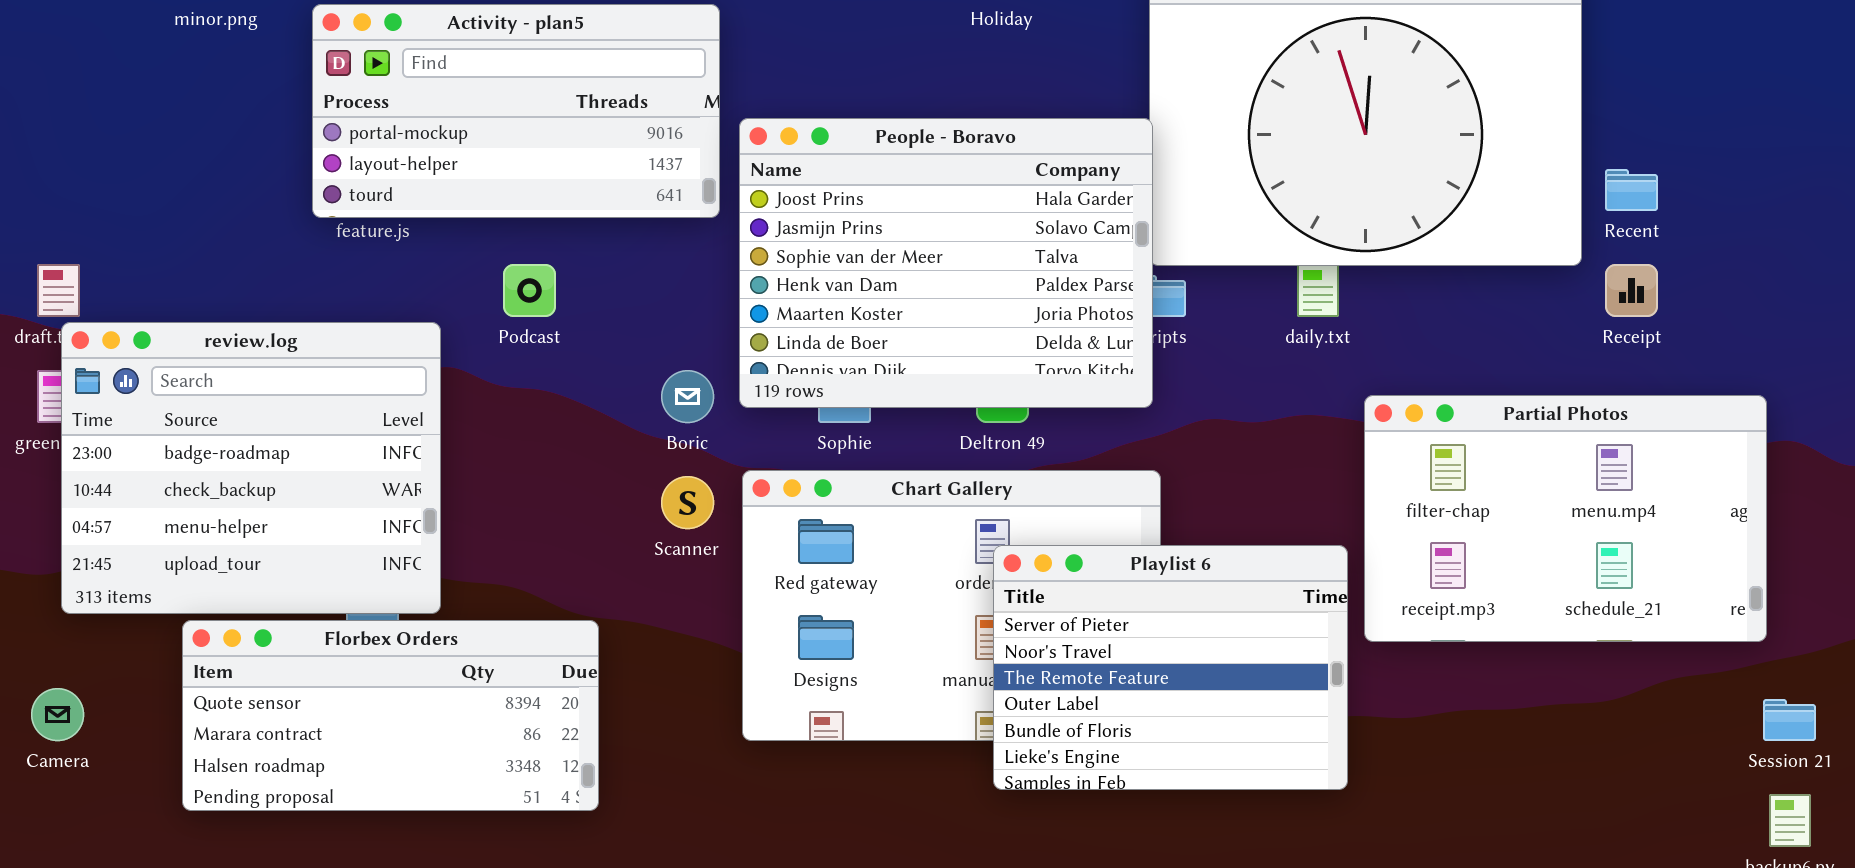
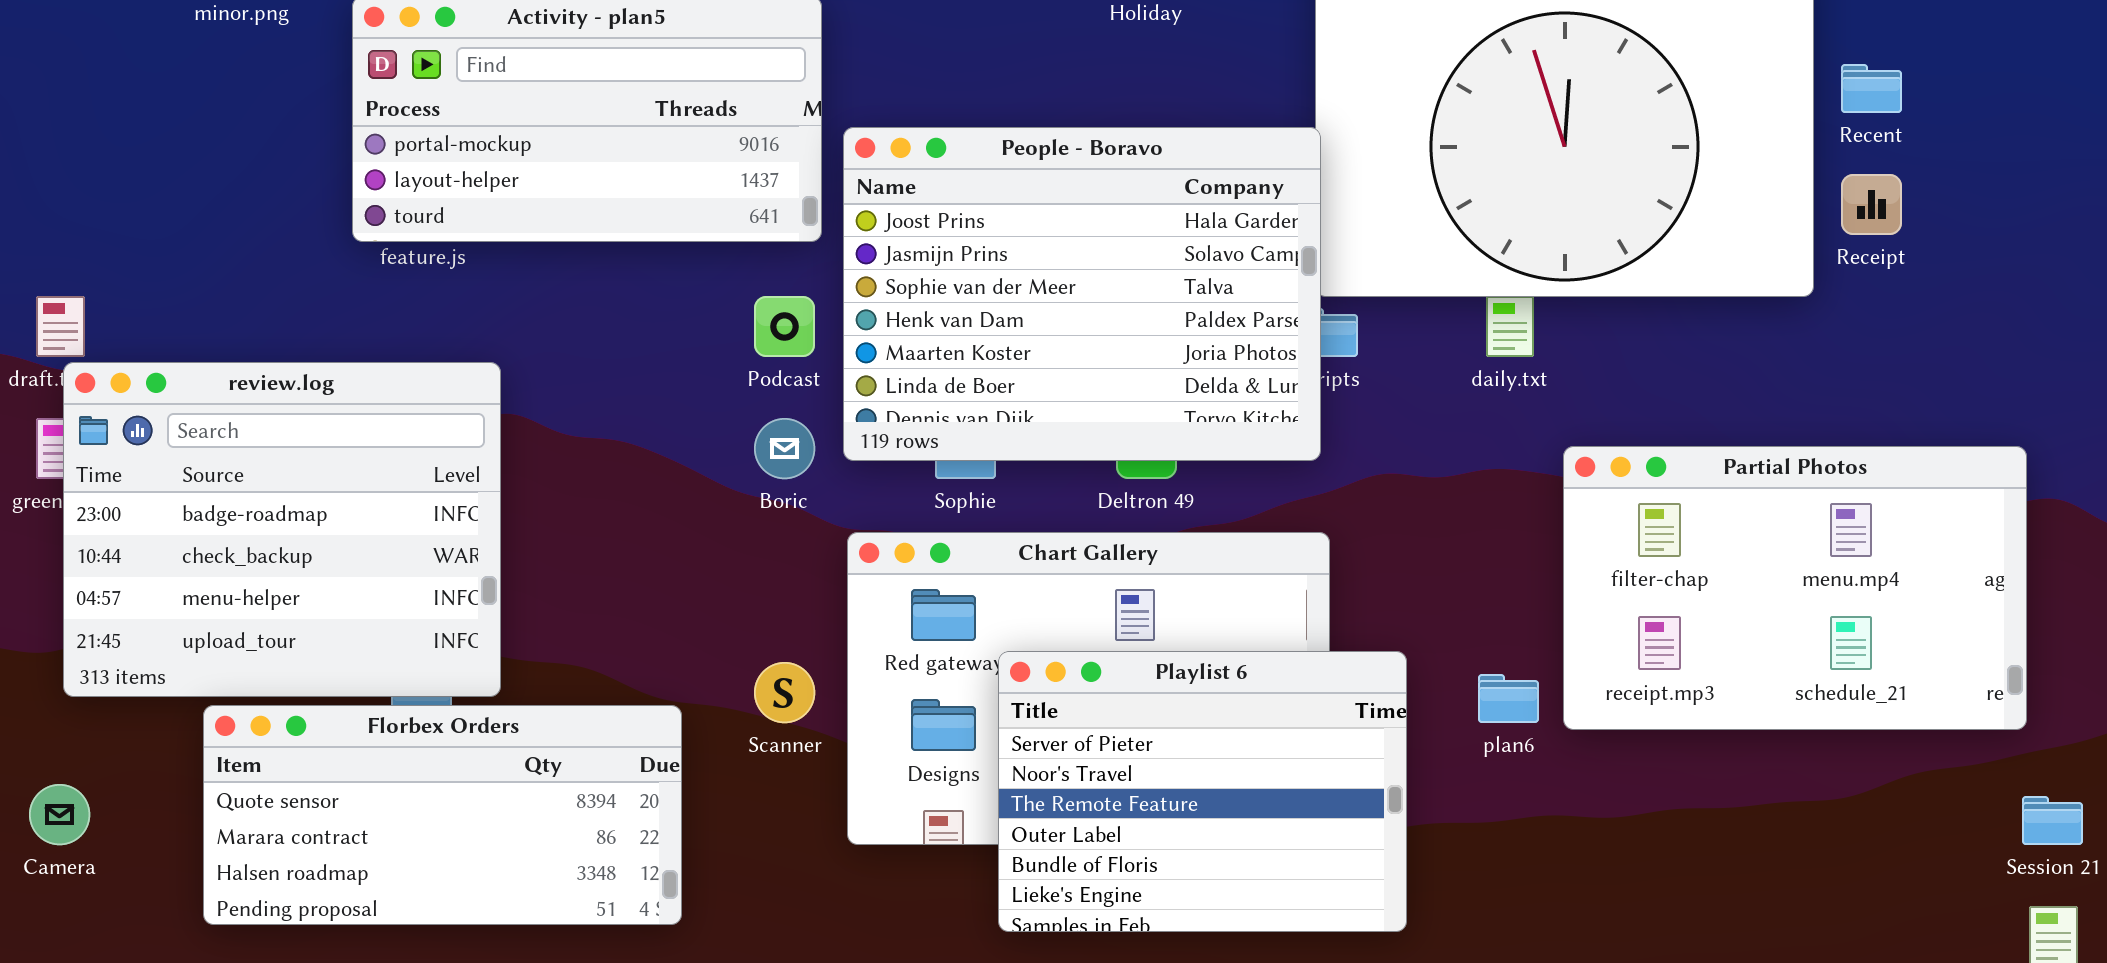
Recent: [1605,169,1658,211] -> [1841,64,1902,113], moved
Podcast: [503,264,556,317] -> [754,296,815,357], moved
Receipt: [1605,264,1658,317] -> [1841,174,1902,235], moved
Scanner: [661,476,714,529] -> [754,662,815,723], moved
Playlist 6: [993,545,1348,790] -> [998,651,1407,932], moved

